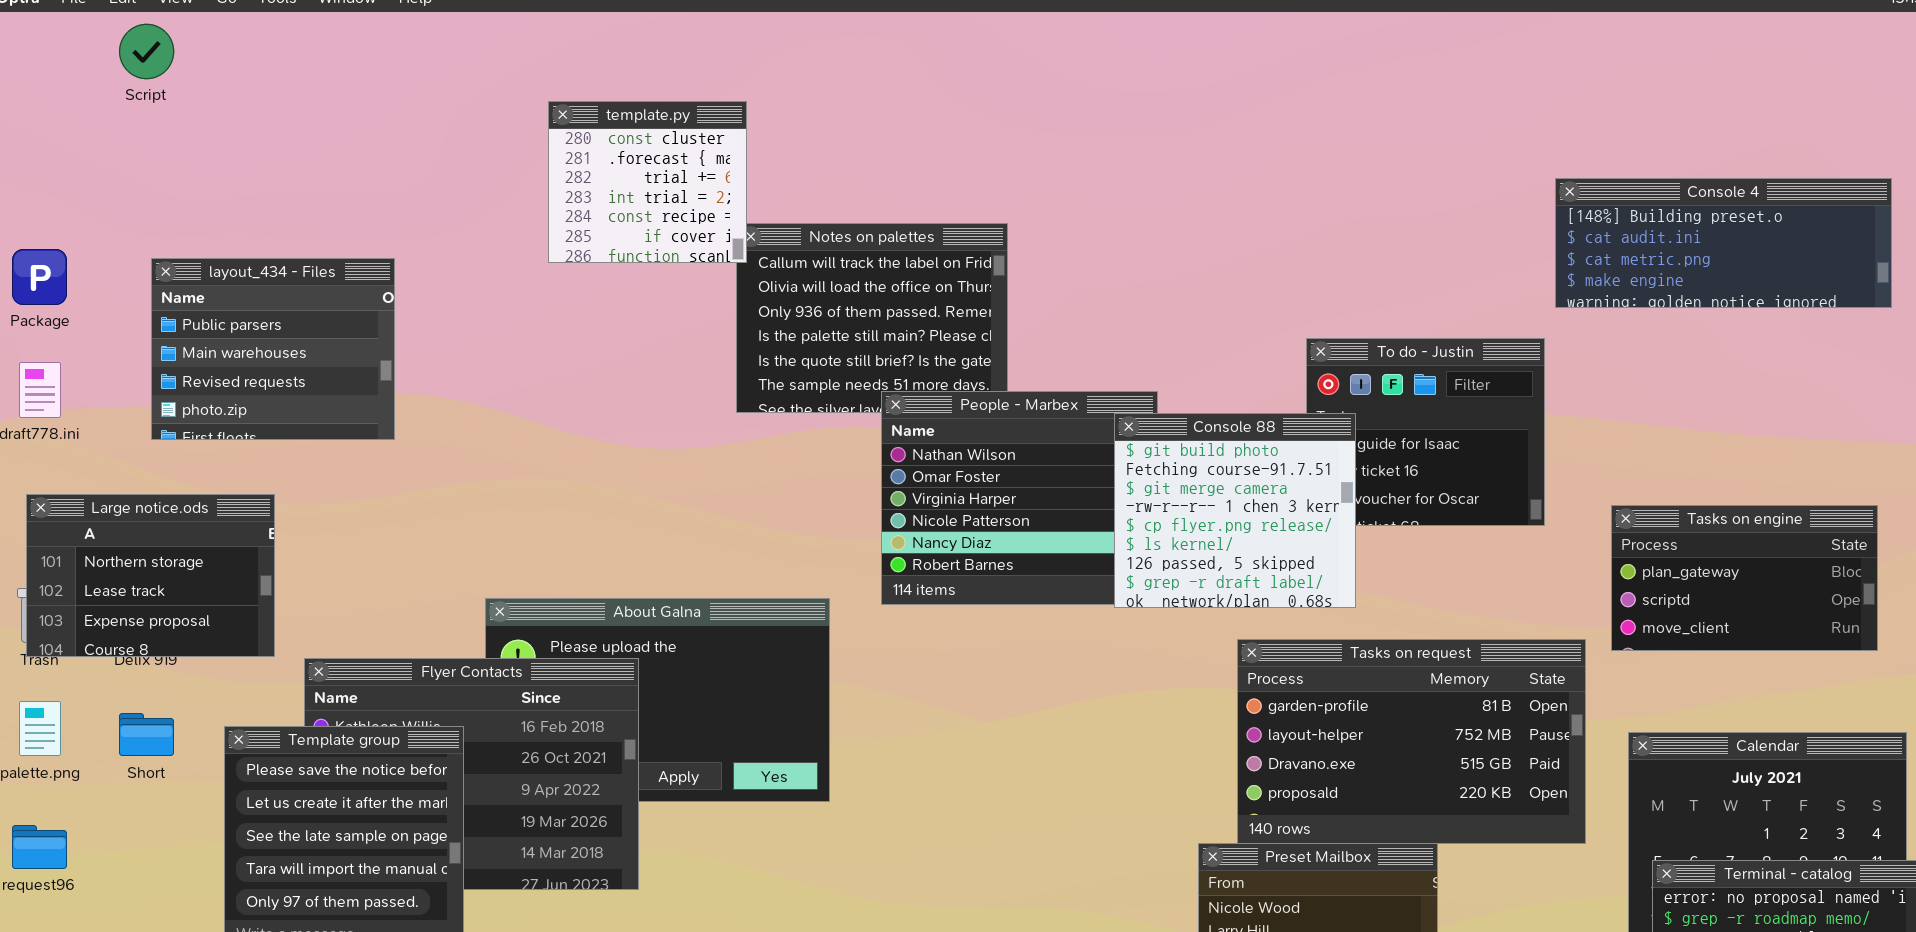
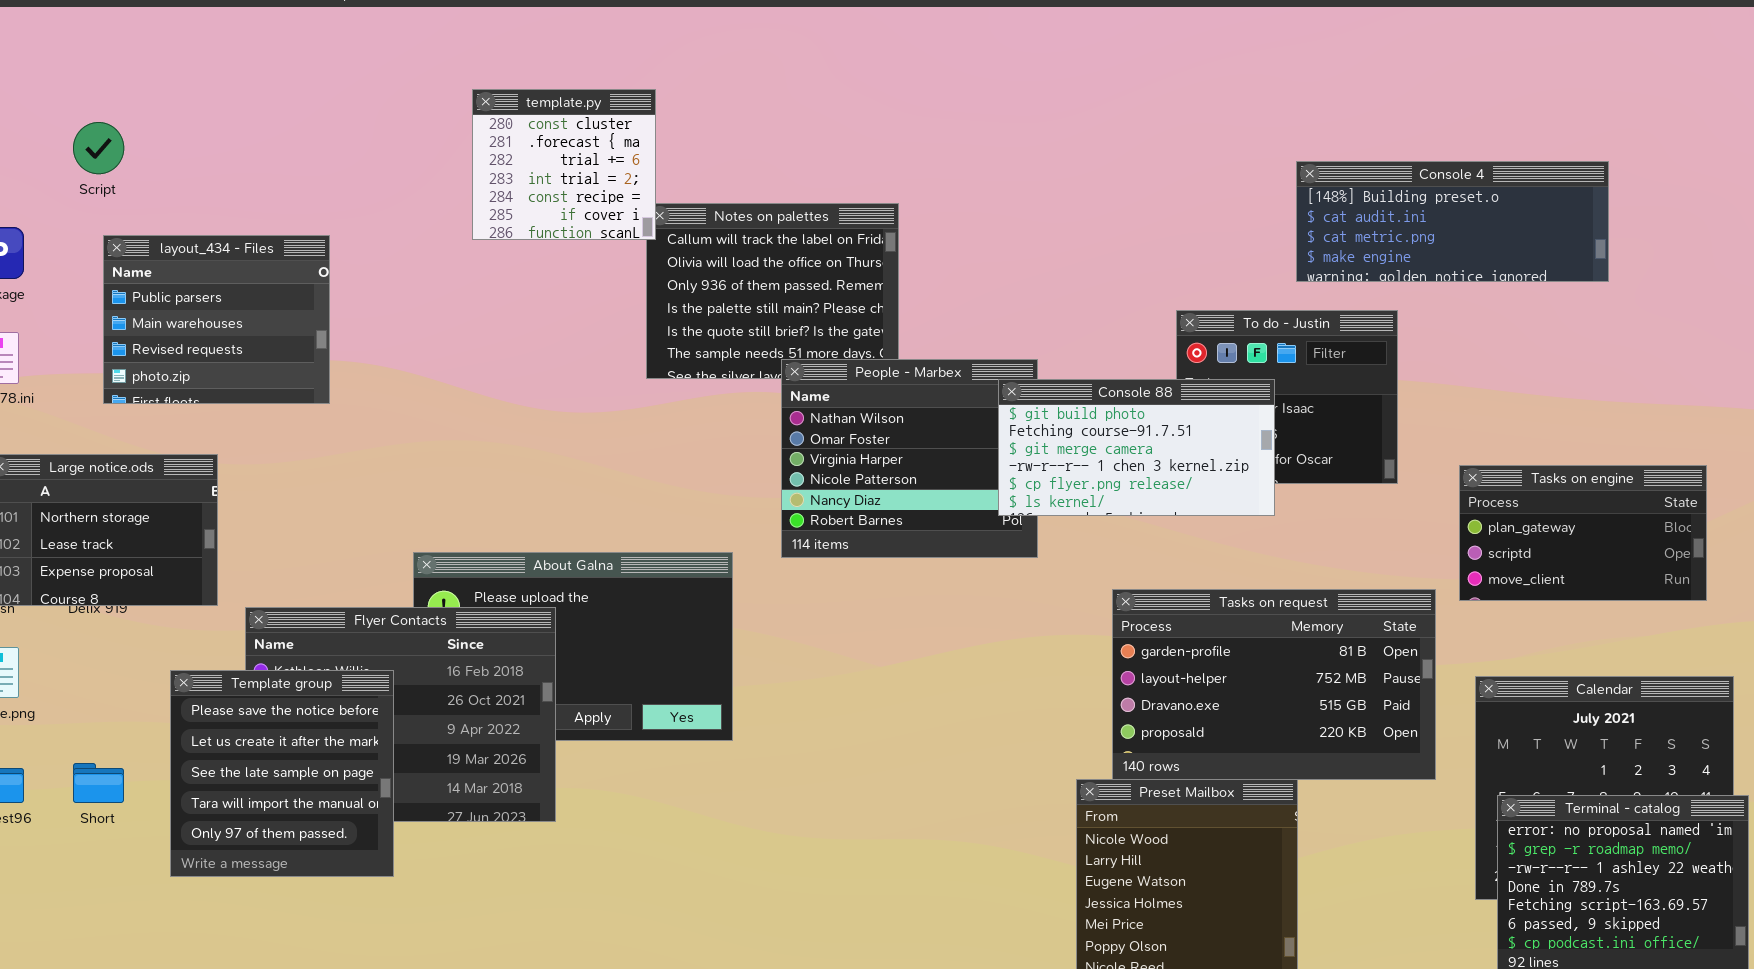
Script: [119,24,174,79] -> [73,122,124,174], moved
Console 4: [1555,178,1892,308] -> [1296,161,1609,282], moved
Console 88: [1114,413,1356,608] -> [998,379,1275,516], resized
Short: [119,713,174,756] -> [73,763,124,803], moved

